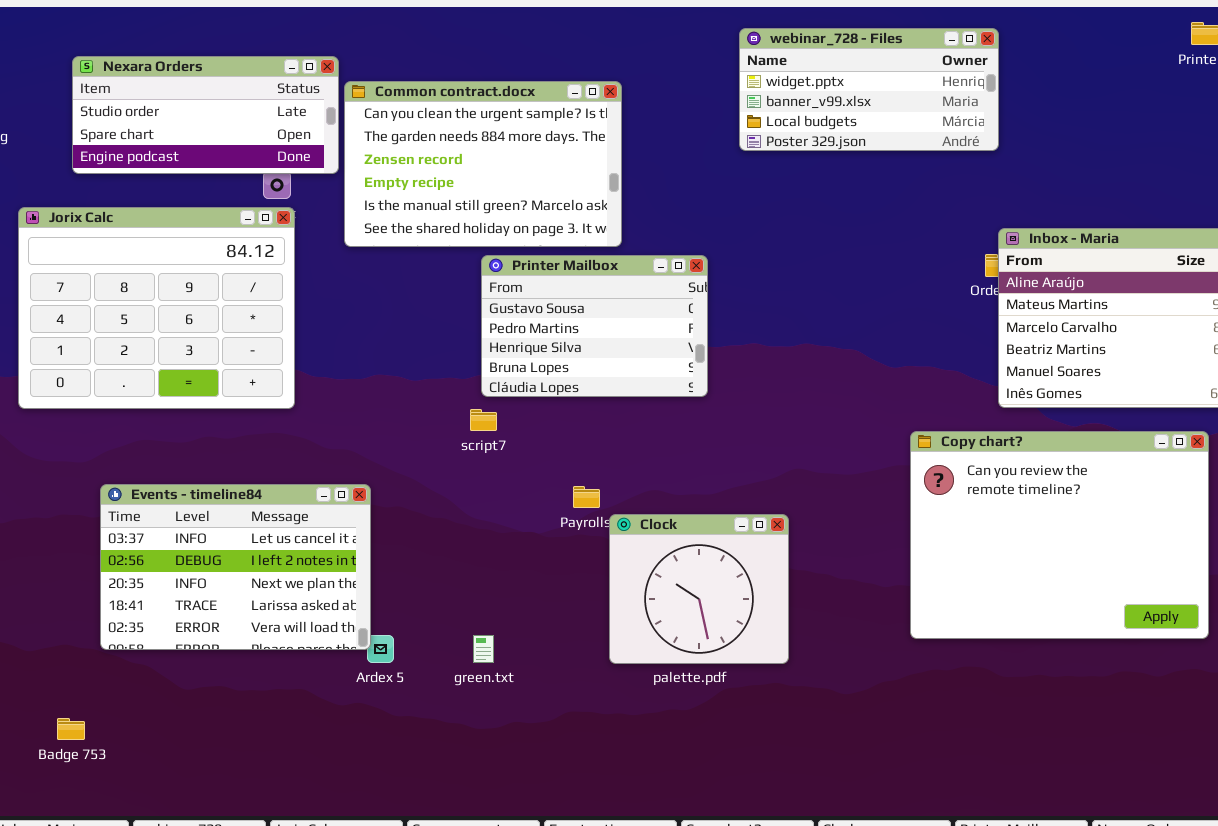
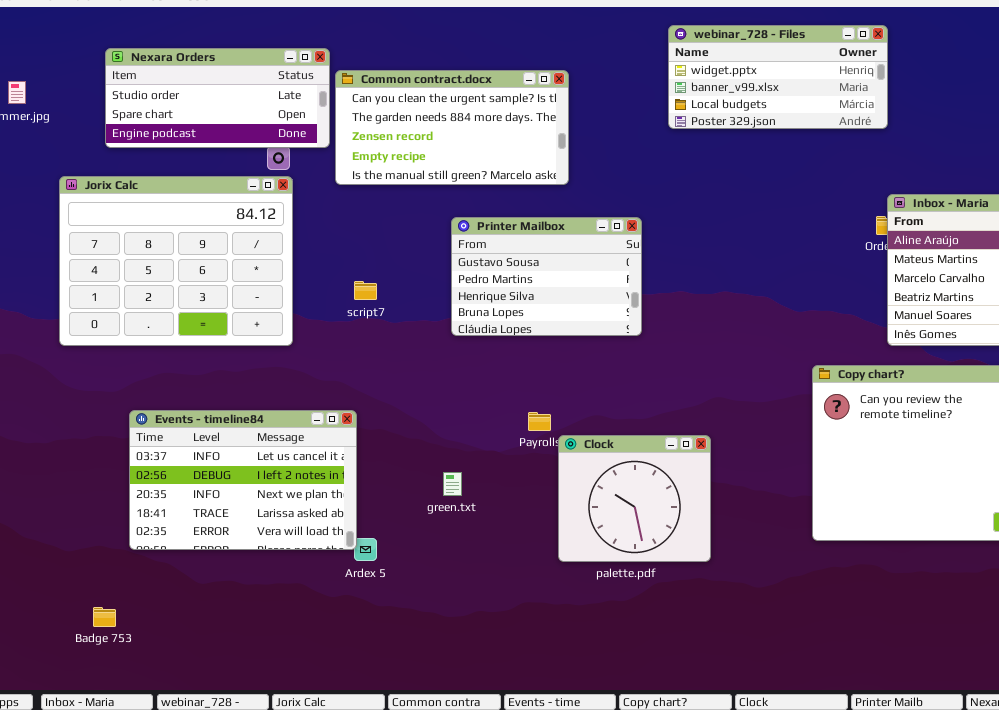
Common contract.docx: [344,81,622,247] -> [335,70,569,185], resized
script7: [470,409,497,431] -> [354,281,377,300], moved
green.txt: [473,635,494,663] -> [443,472,462,496], moved

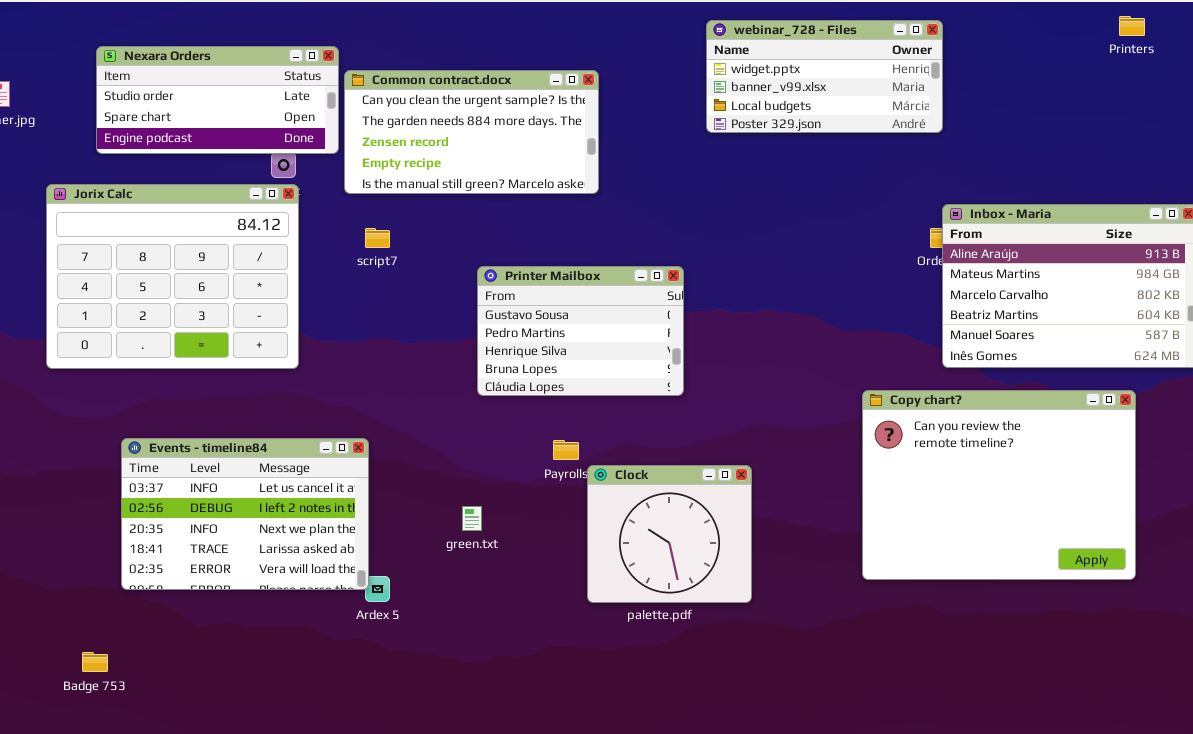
Printer Mailbox: [451,217,642,336] -> [477,266,684,396], moved
script7: [354,281,377,300] -> [365,228,390,248], moved

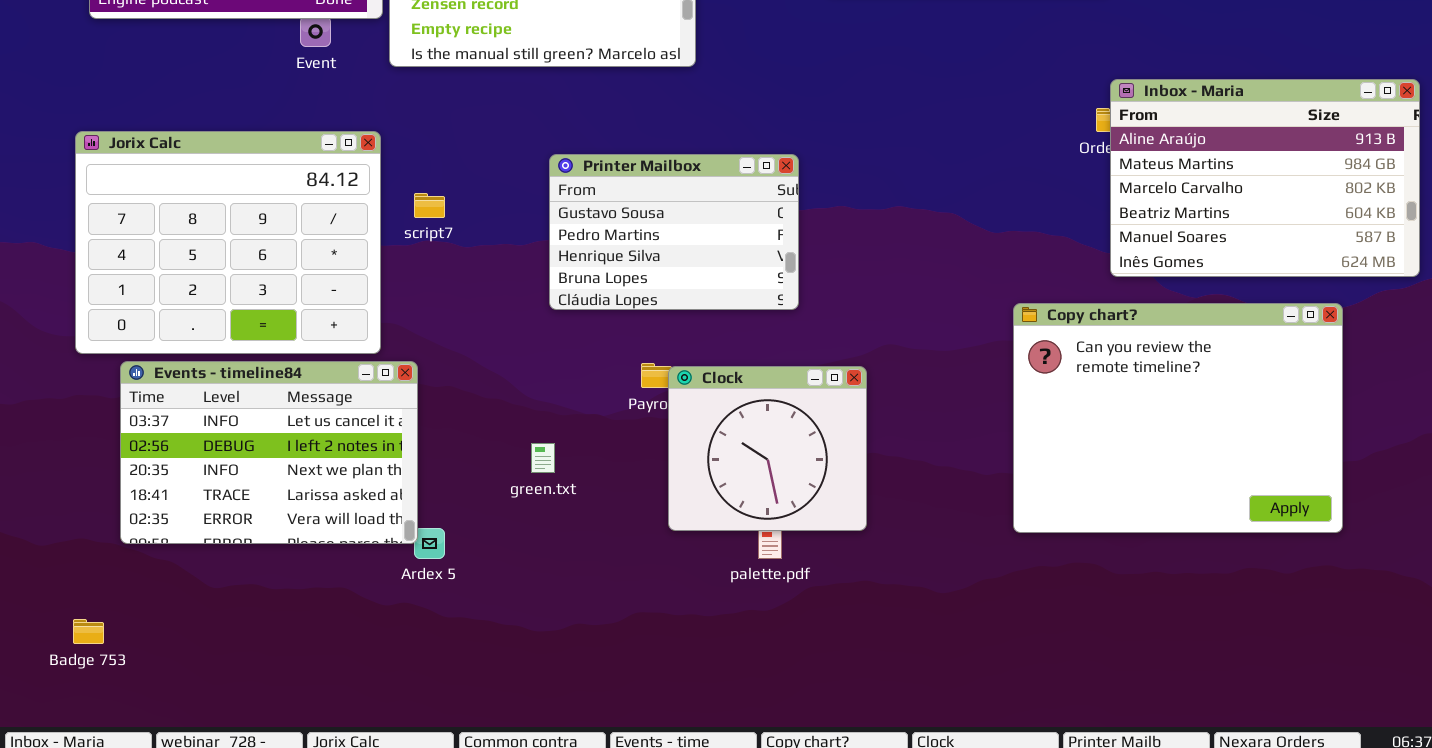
Jorix Calc: [46,184,299,369] -> [75,131,381,354], moved
script7: [365,228,390,248] -> [414,193,445,218], moved
Clock: [587,465,752,603] -> [668,366,867,531], moved

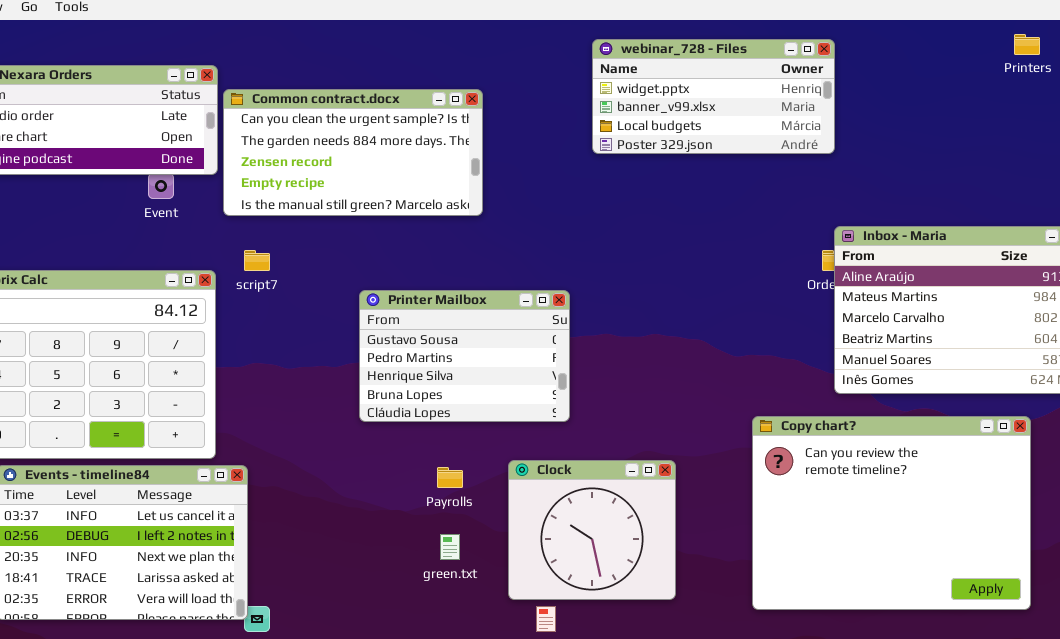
script7: [414,193,445,218] -> [244,250,270,271], moved
Clock: [668,366,867,531] -> [508,460,676,600], moved
green.txt: [531,443,555,473] -> [440,534,460,560], moved

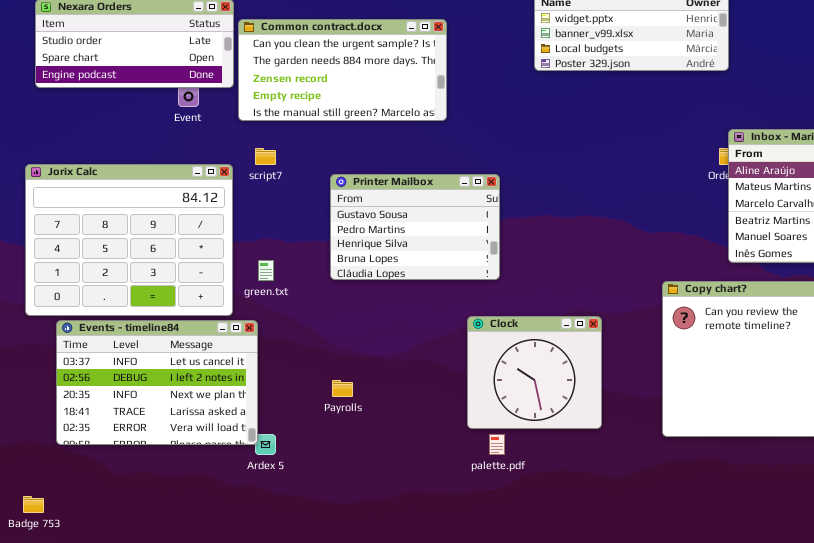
Printer Mailbox: [359,290,570,422] -> [330,174,500,280], moved
Payrolls: [437,467,463,488] -> [332,380,353,397], moved
green.txt: [440,534,460,560] -> [258,260,274,281], moved

